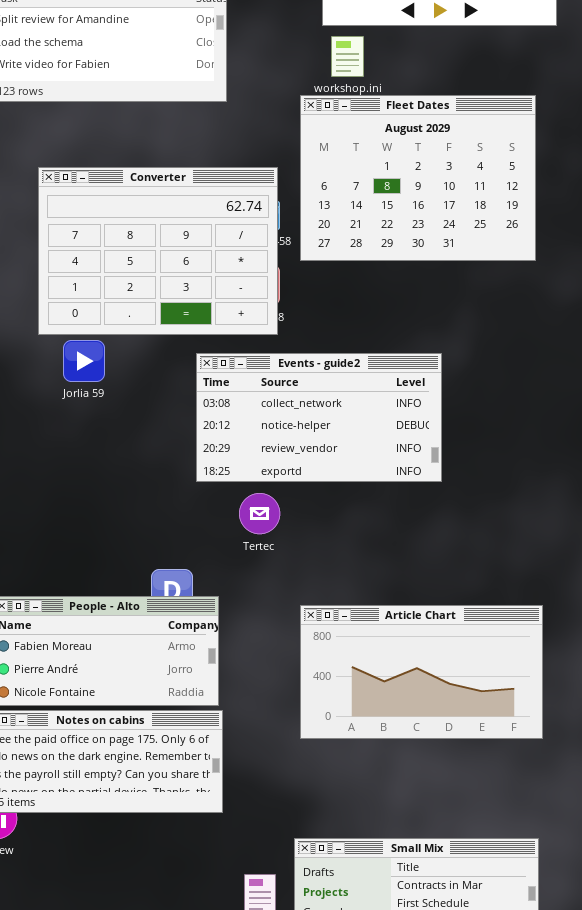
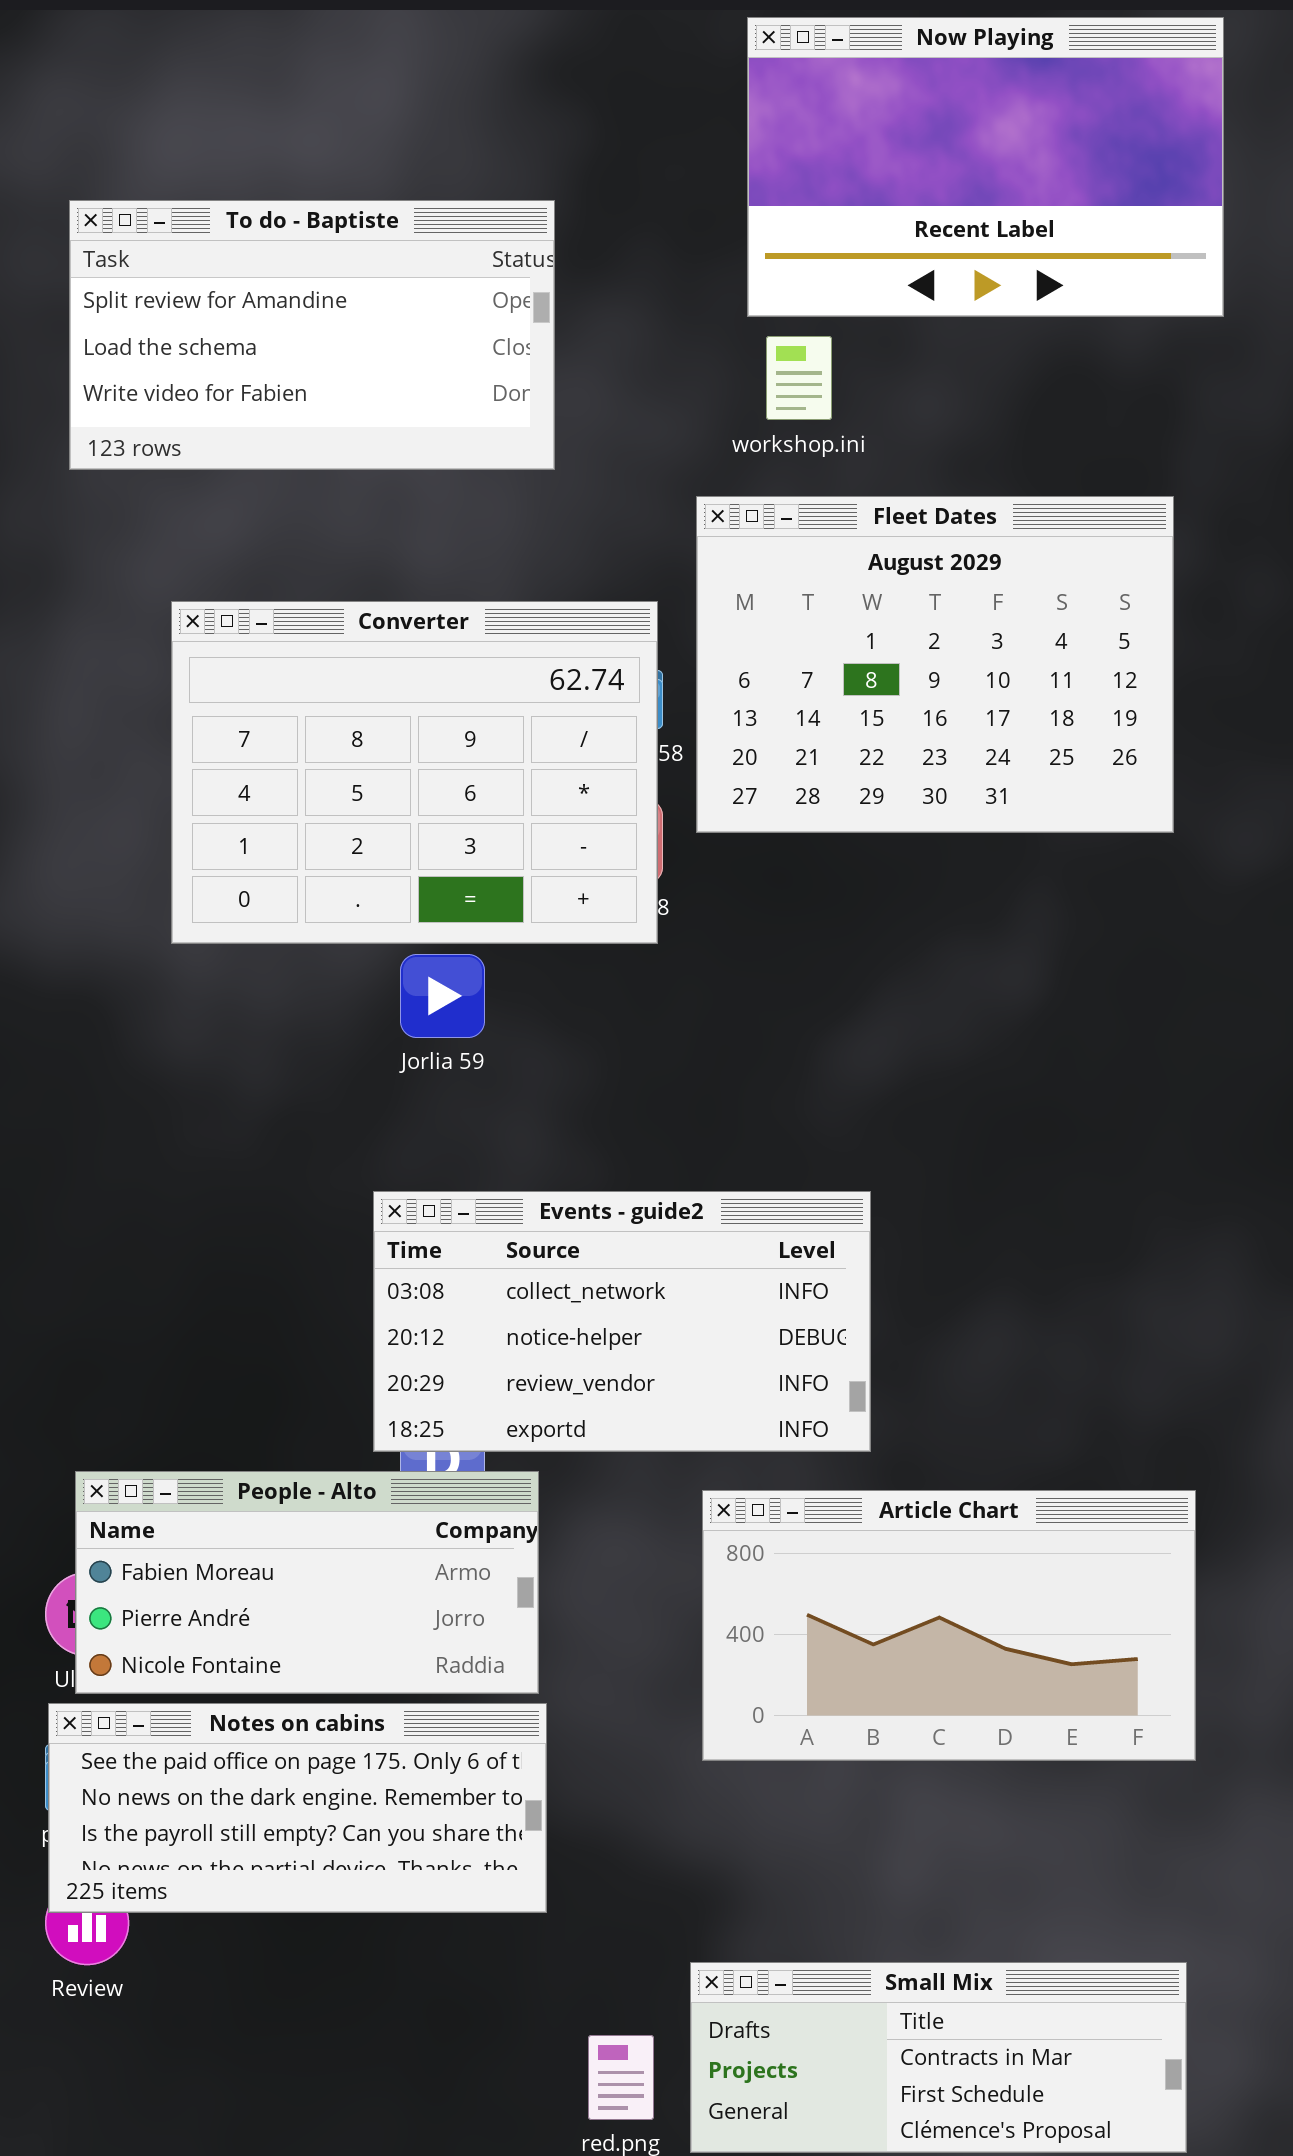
Fleet Dates: [300,95,536,261] -> [696,496,1174,833], moved
Jorlia 59: [63,340,105,382] -> [400,954,485,1038], moved
Events - guide2: [196,353,442,482] -> [373,1191,871,1452], moved

